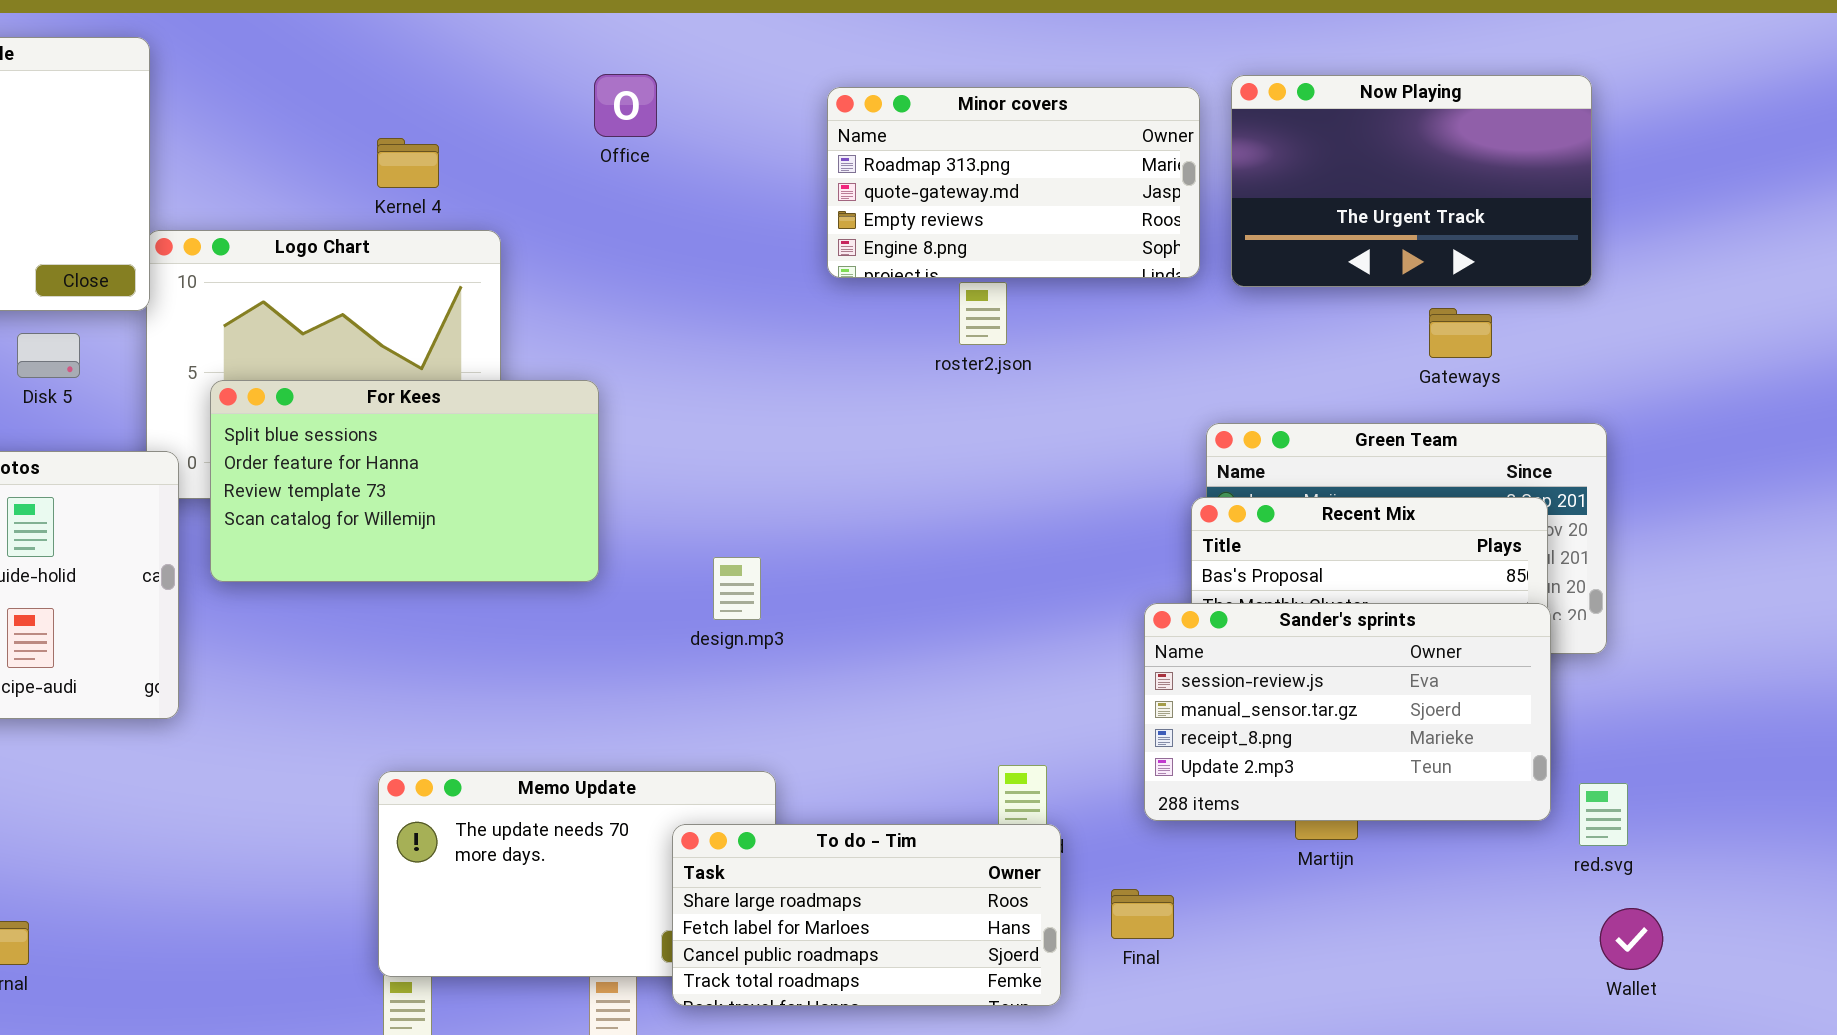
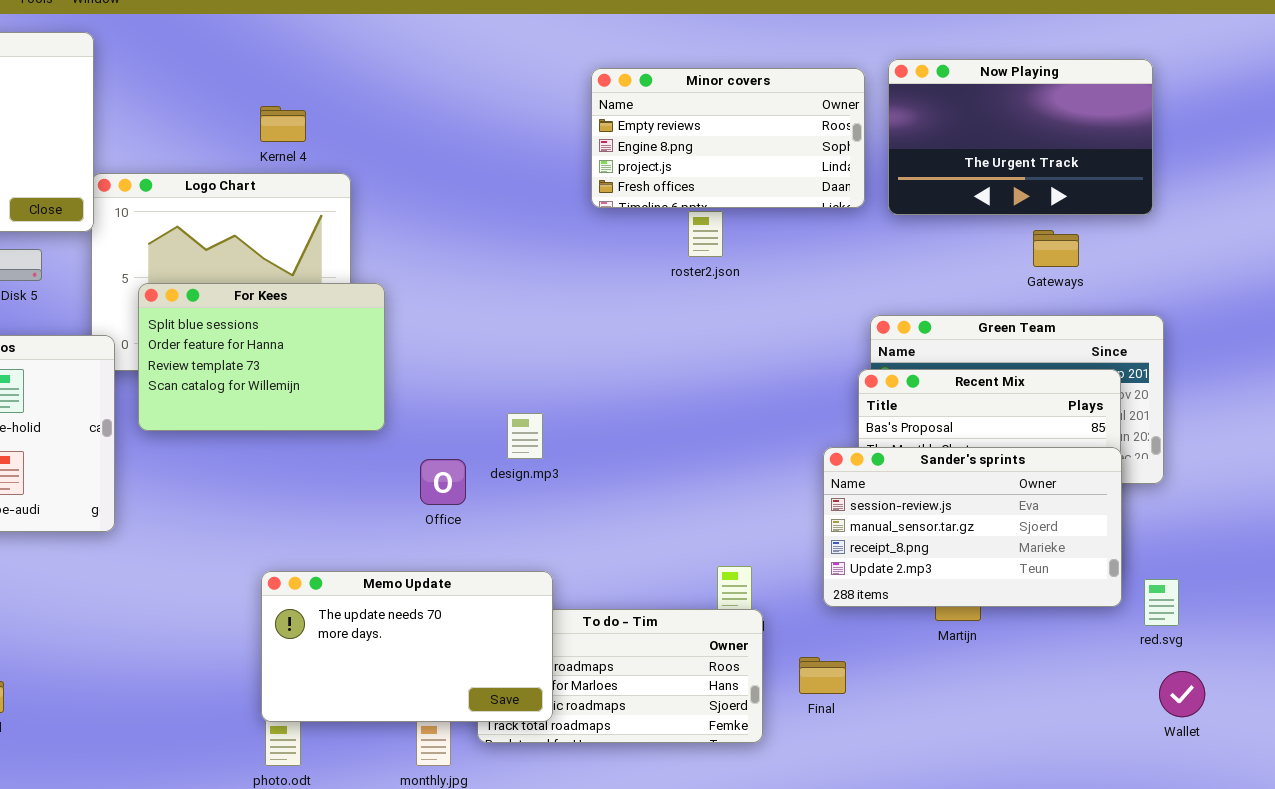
Office: [594,74,657,137] -> [420,459,466,505], moved
Minor covers: [827,87,1200,278] -> [591,68,865,208], scrolled down 2 rows
For Kees: [210,380,599,582] -> [138,283,385,431], resized
Memo Update: [378,771,776,977] -> [261,571,553,722], raised

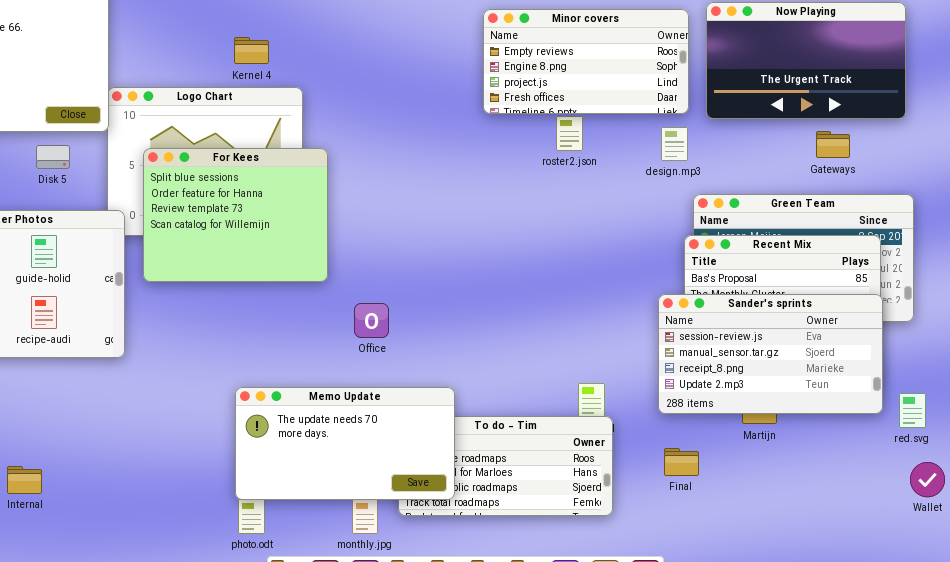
For Kees: [138,283,385,431] -> [143,148,328,282], resized
design.mp3: [507,413,543,459] -> [661,127,688,161], moved
Final: [799,657,846,694] -> [664,448,699,476], moved

